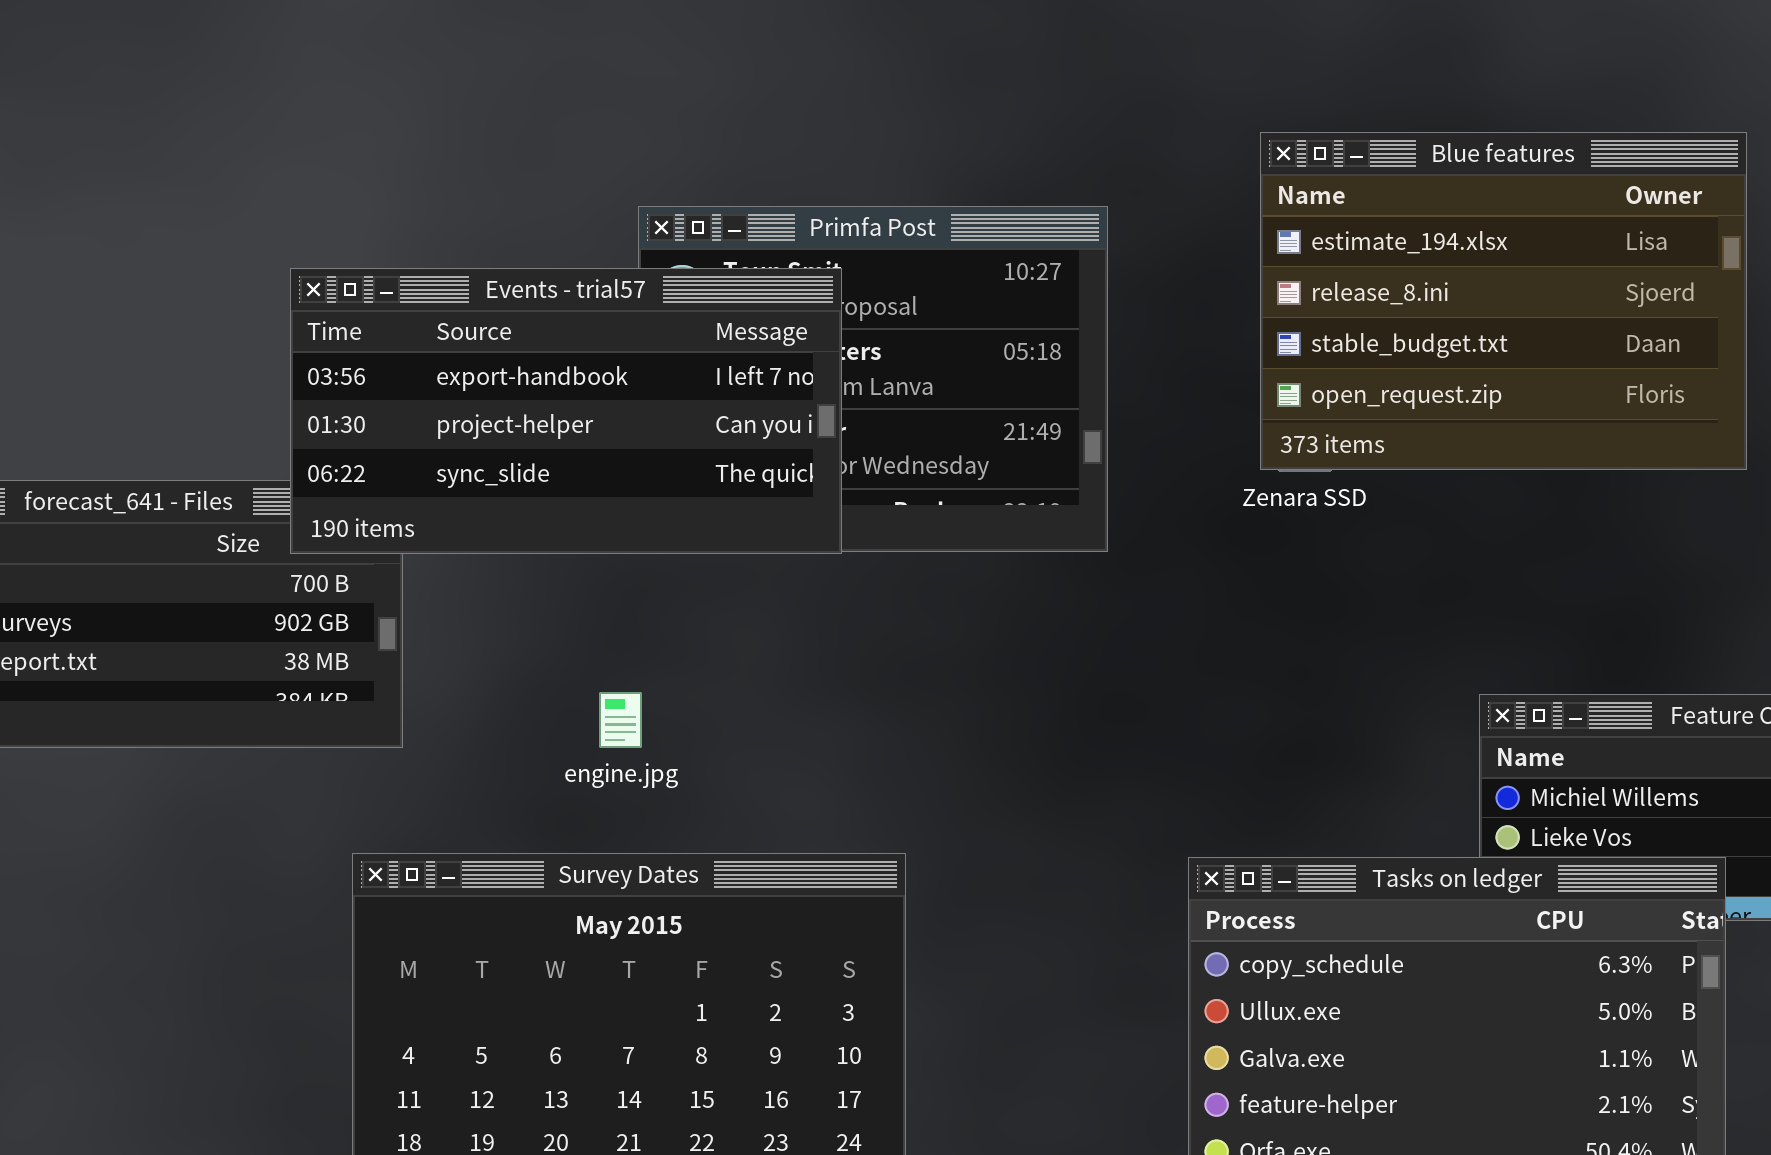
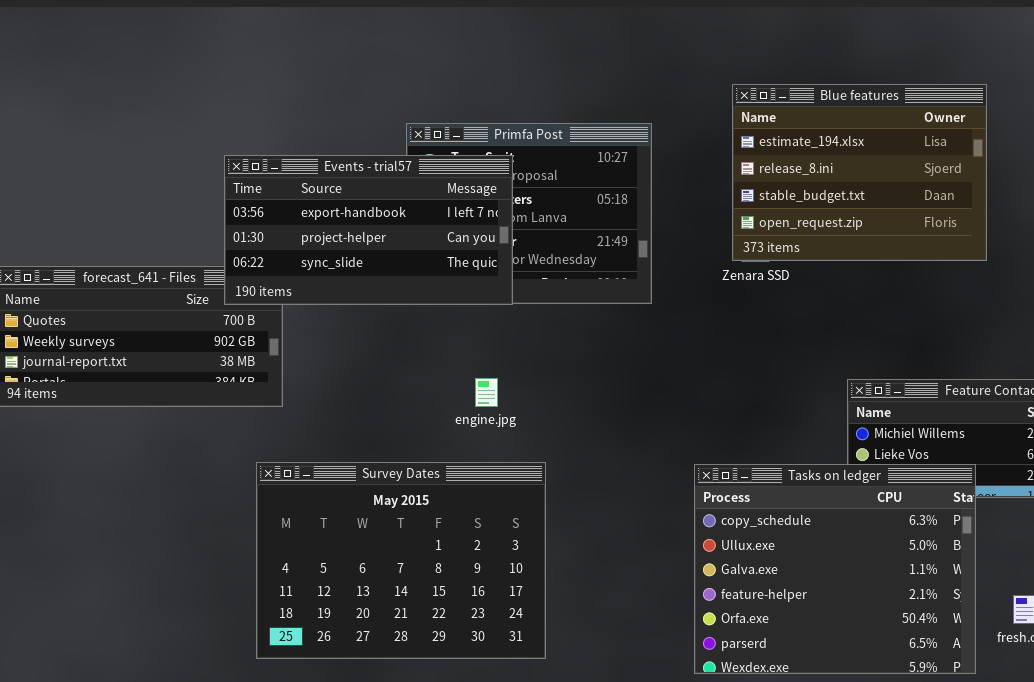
engine.jpg: [599,692,642,748] -> [475,378,498,407], moved

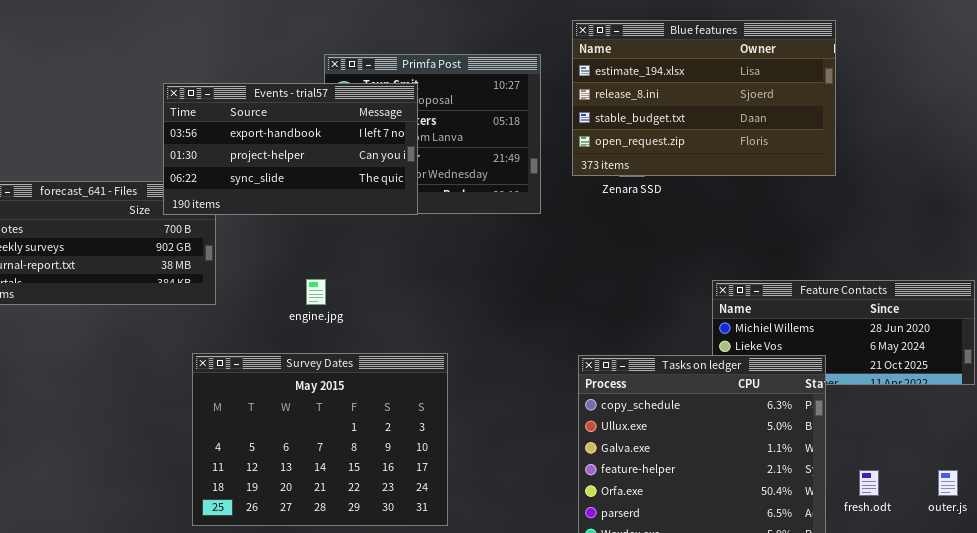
Blue features: [732,84,987,261] -> [572,20,836,176], resized
engine.jpg: [475,378,498,407] -> [306,279,326,305], moved

